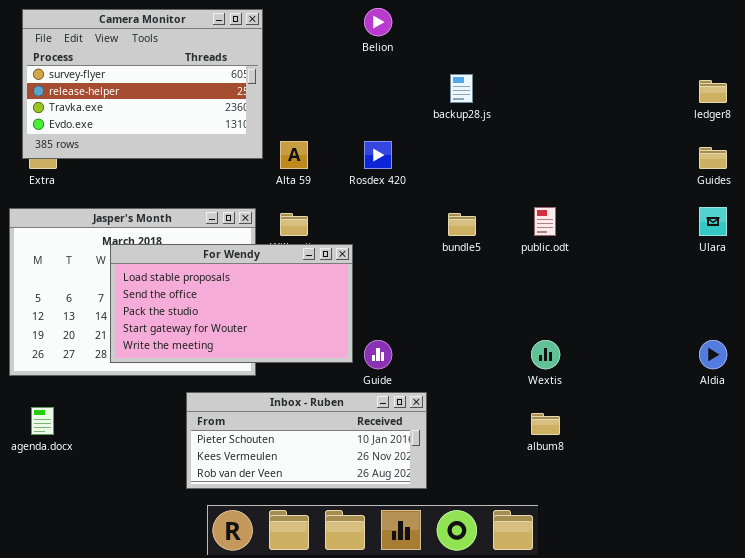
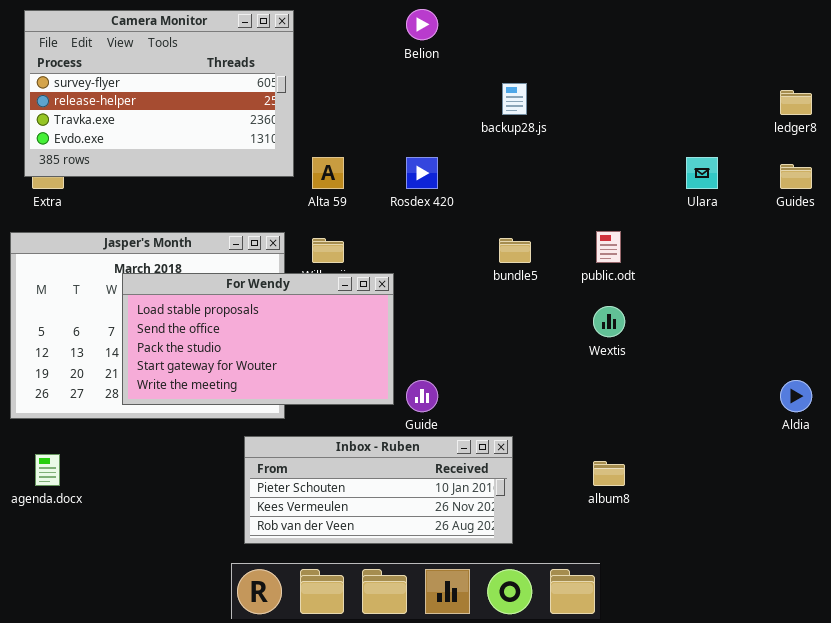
Ulara: [699,207,727,236] -> [686,157,718,189], moved
Wextis: [531,340,560,369] -> [593,306,625,337], moved
Inbox - Ruben: [186,392,427,489] -> [244,436,513,544], moved

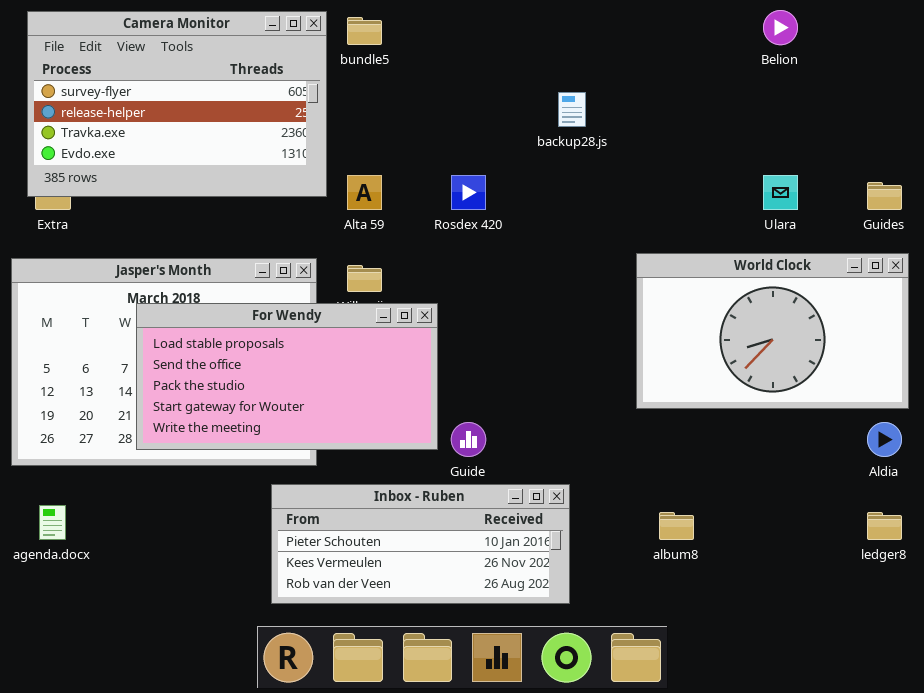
Belion: [406,9,438,40] -> [763,10,798,45], moved
ledger8: [780,90,812,115] -> [867,512,902,540], moved
World Clock: none -> [636,253,909,409], opened
bundle5: [499,238,531,263] -> [347,17,382,45], moved

